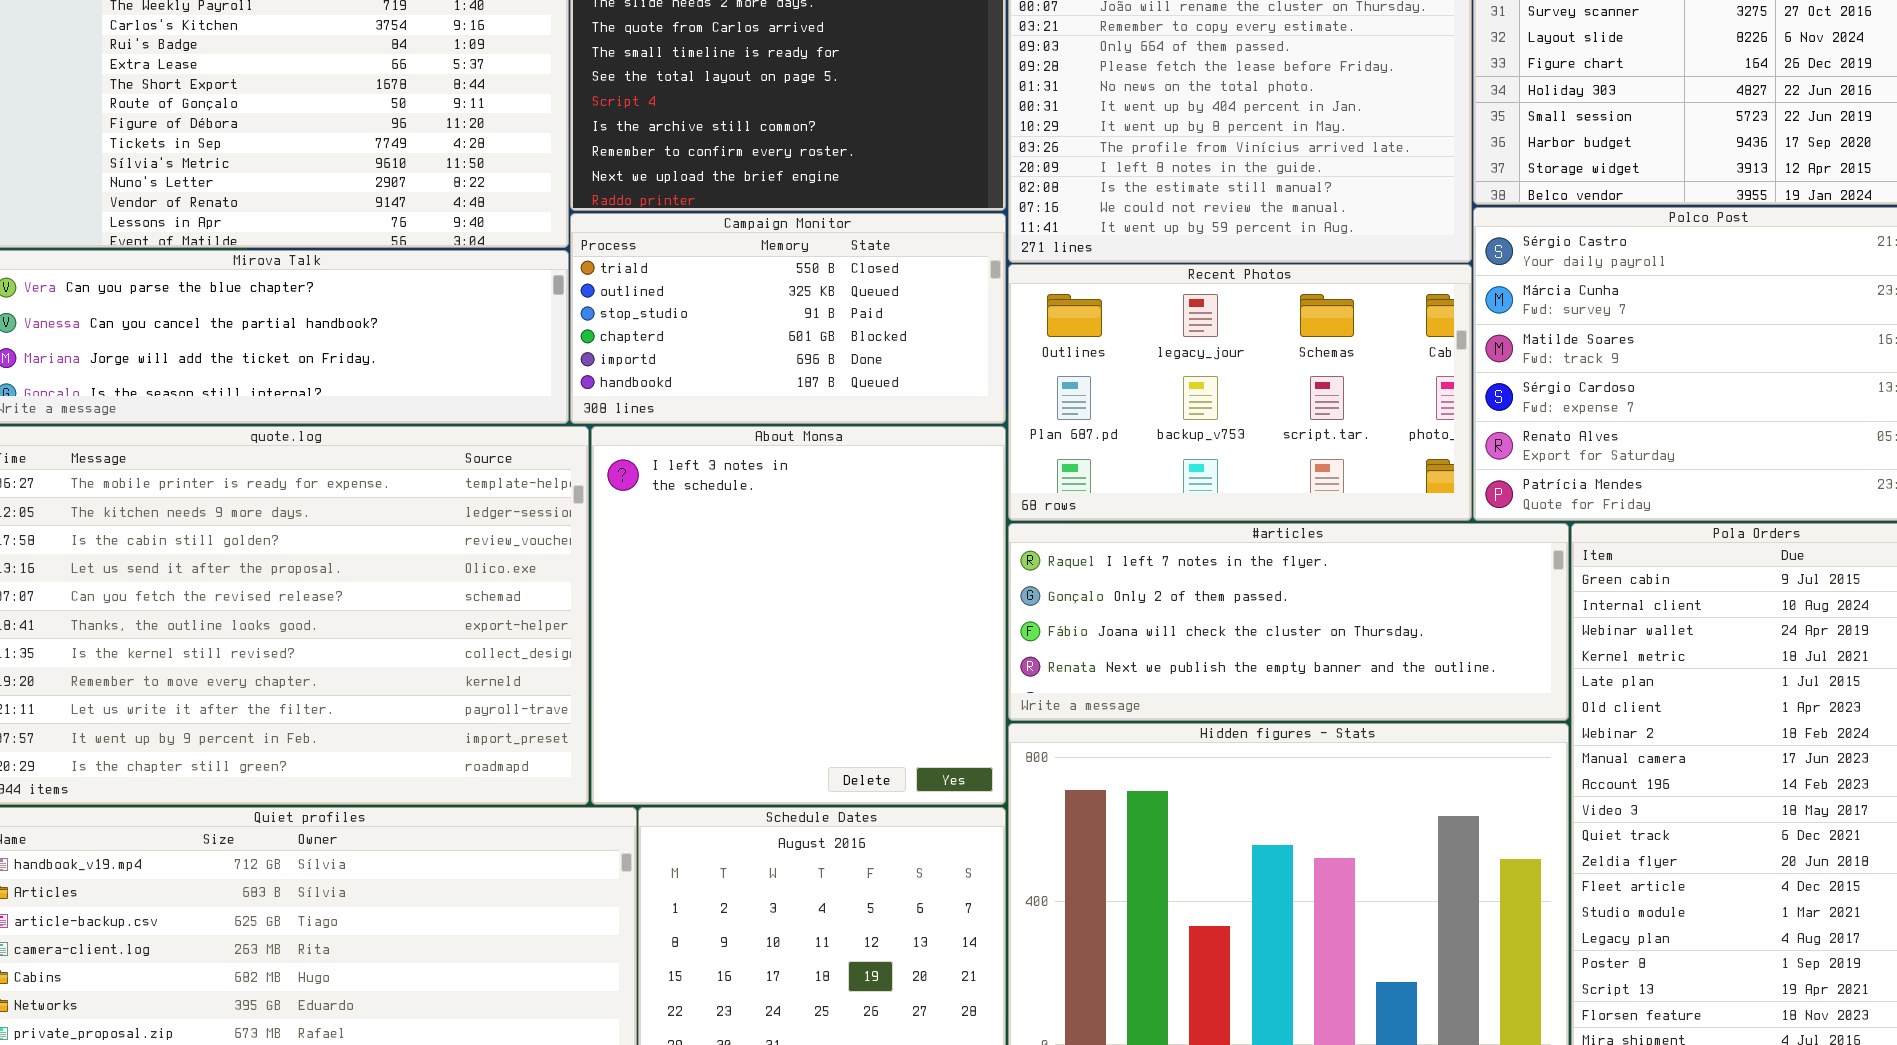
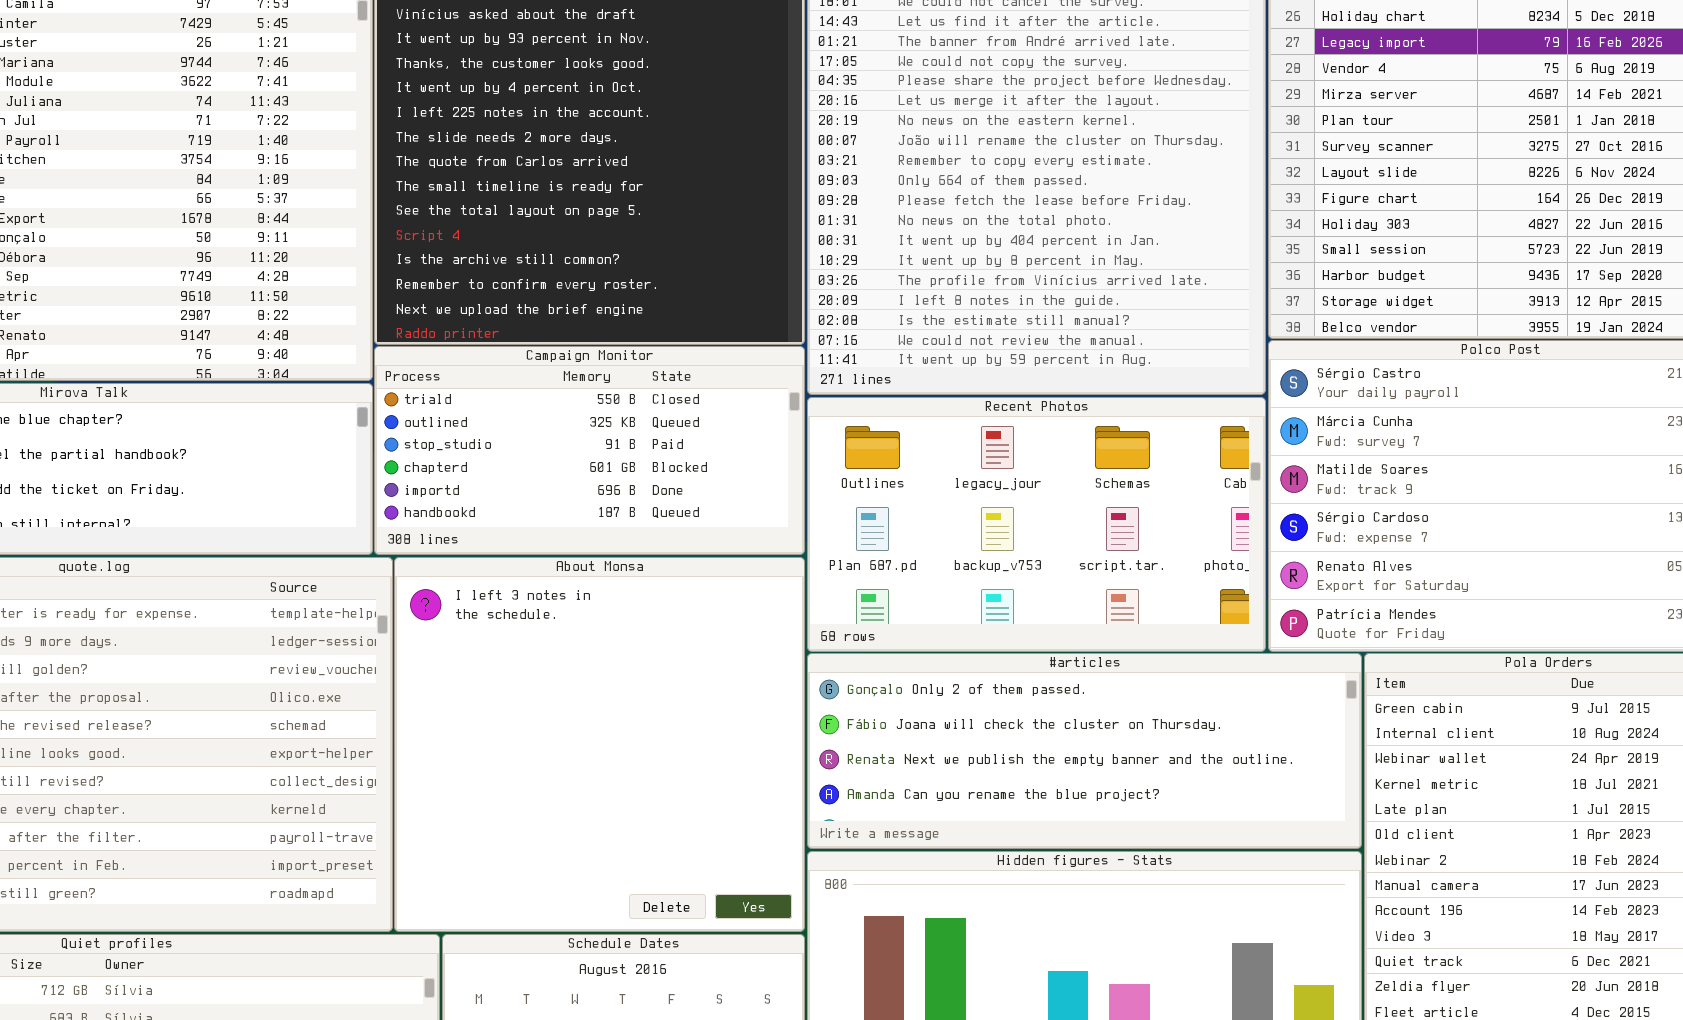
#articles: [1008,523,1569,721] -> [807,653,1362,849], scrolled down 1 row

